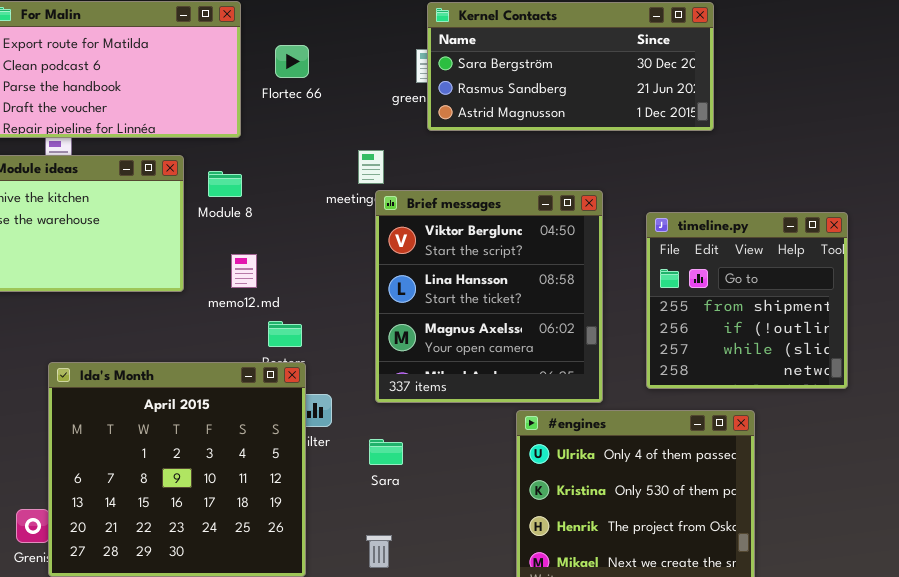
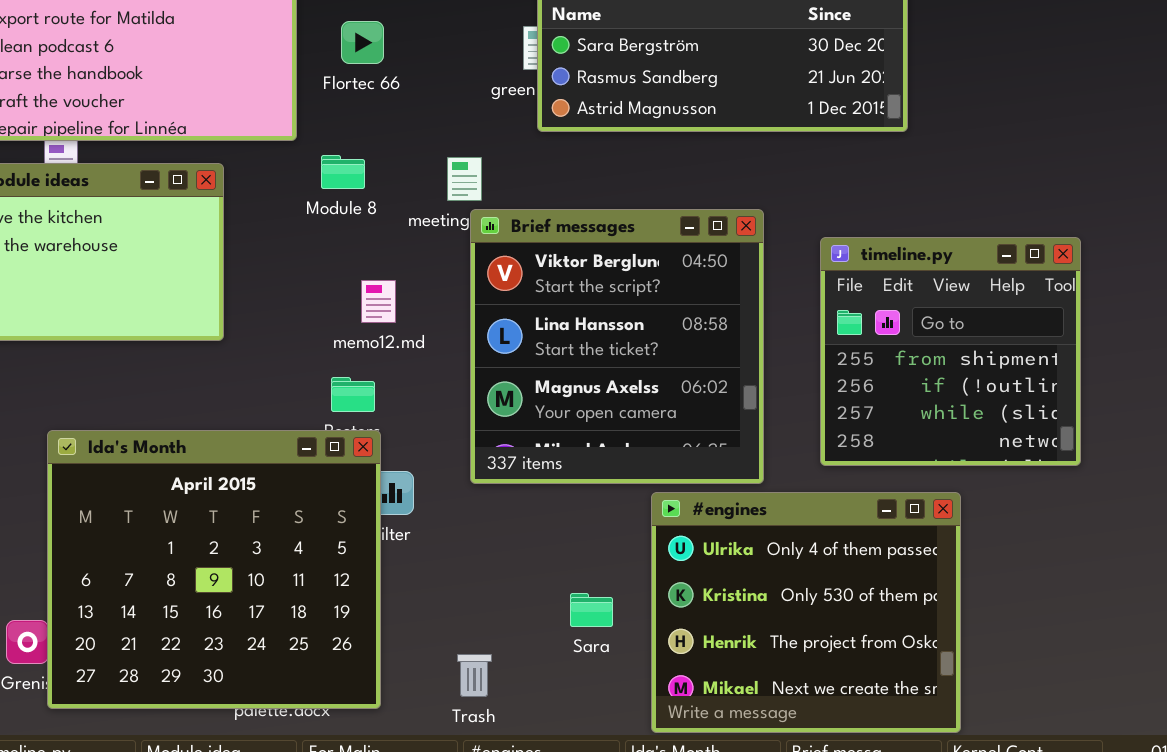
Module 8: [208,171,242,197] -> [321,155,365,189], moved
memo12.md: [231,254,257,288] -> [361,280,396,323], moved
Sara: [369,439,403,465] -> [570,593,613,627], moved

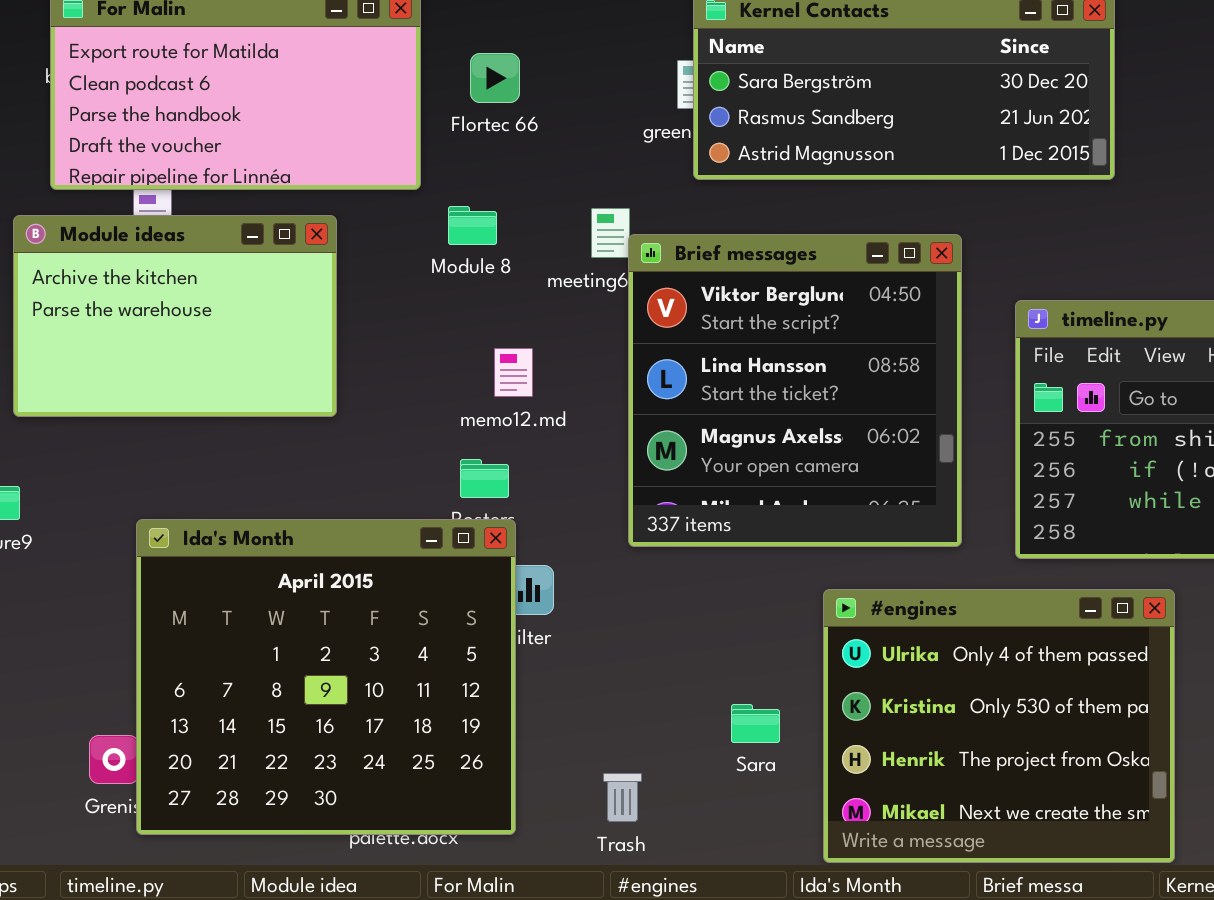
Brief messages: [470,209,764,484] -> [628,234,962,547], moved

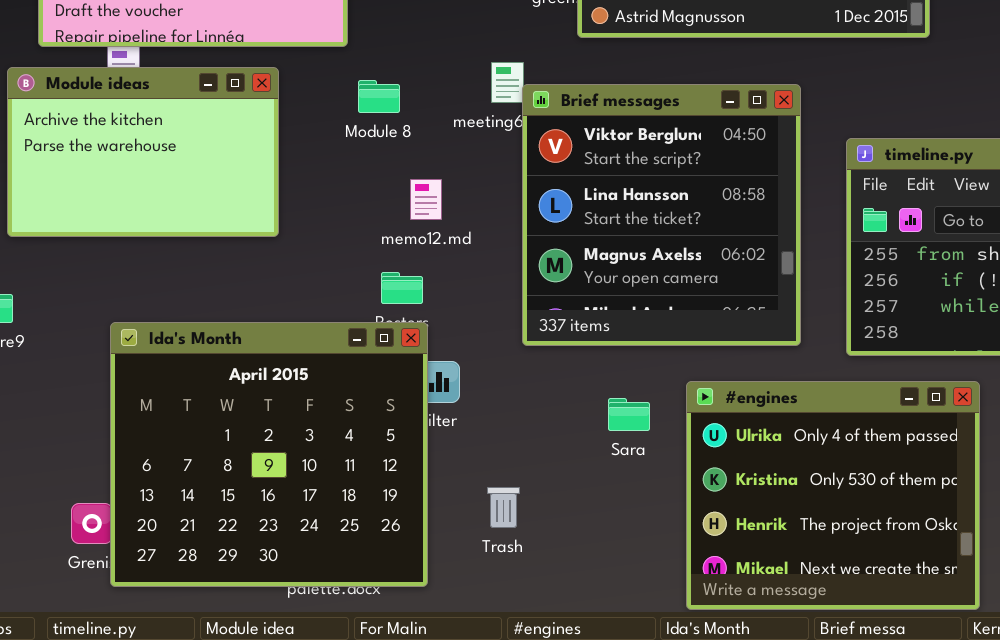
Module 8: [448,206,497,245] -> [358,80,400,113], moved
Sara: [731,704,780,743] -> [608,398,650,431], moved
Trash: [603,773,642,822] -> [487,487,520,528], moved

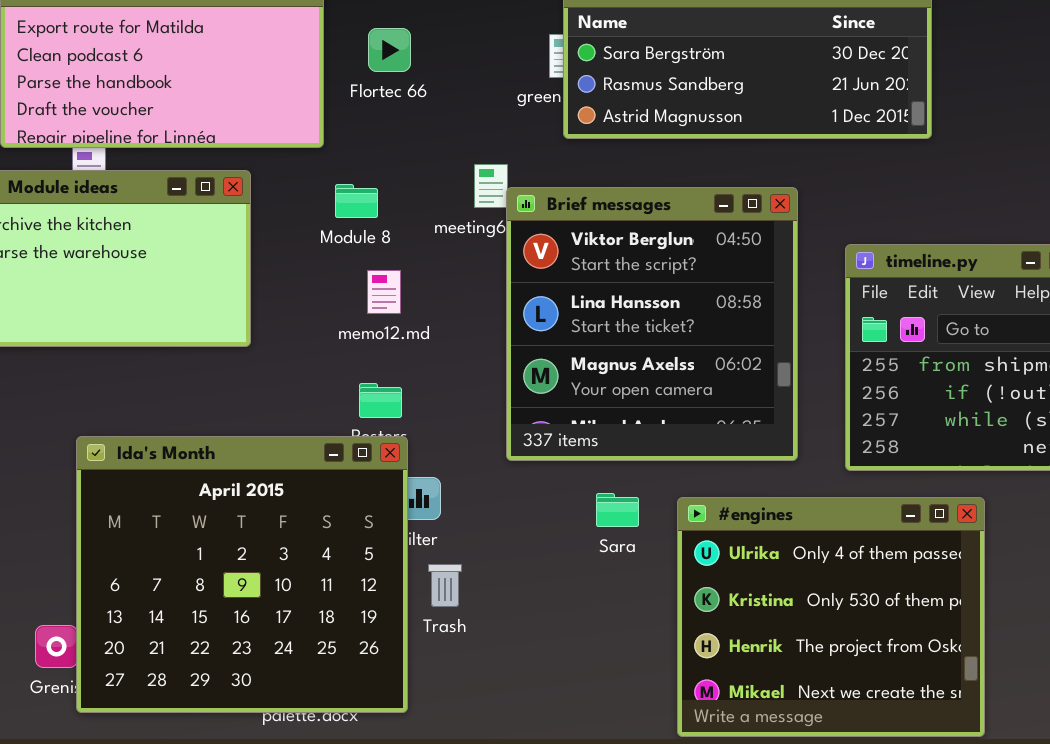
memo12.md: [410,179,442,220] -> [367,270,401,314], moved
Sara: [608,398,650,431] -> [596,493,639,527], moved
Trash: [487,487,520,528] -> [428,564,462,607], moved

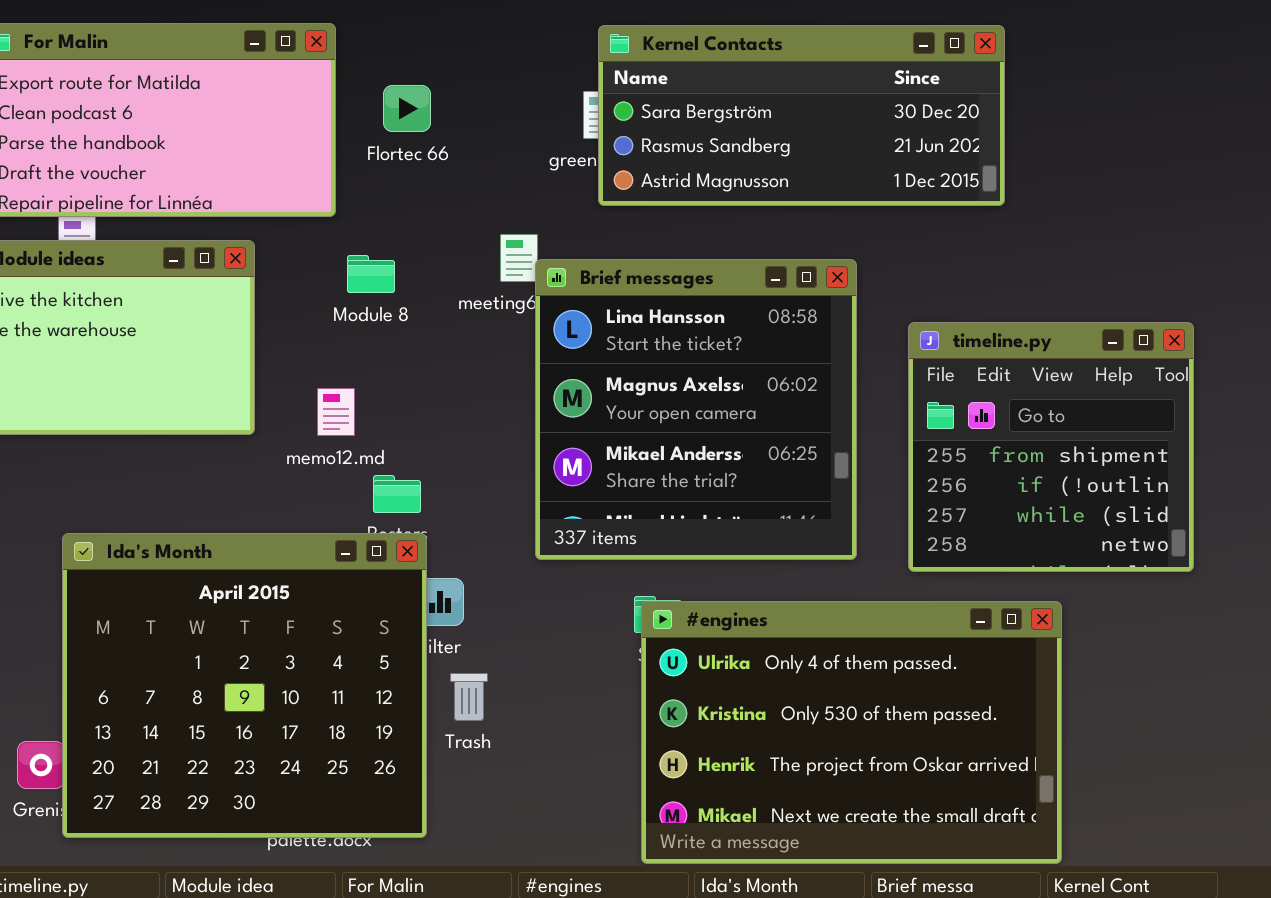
Brief messages: [506,187,798,461] -> [535,259,857,560], scrolled down 1 row
memo12.md: [367,270,401,314] -> [317,388,355,436], moved
#engines: [677,497,985,737] -> [641,601,1062,864], resized

